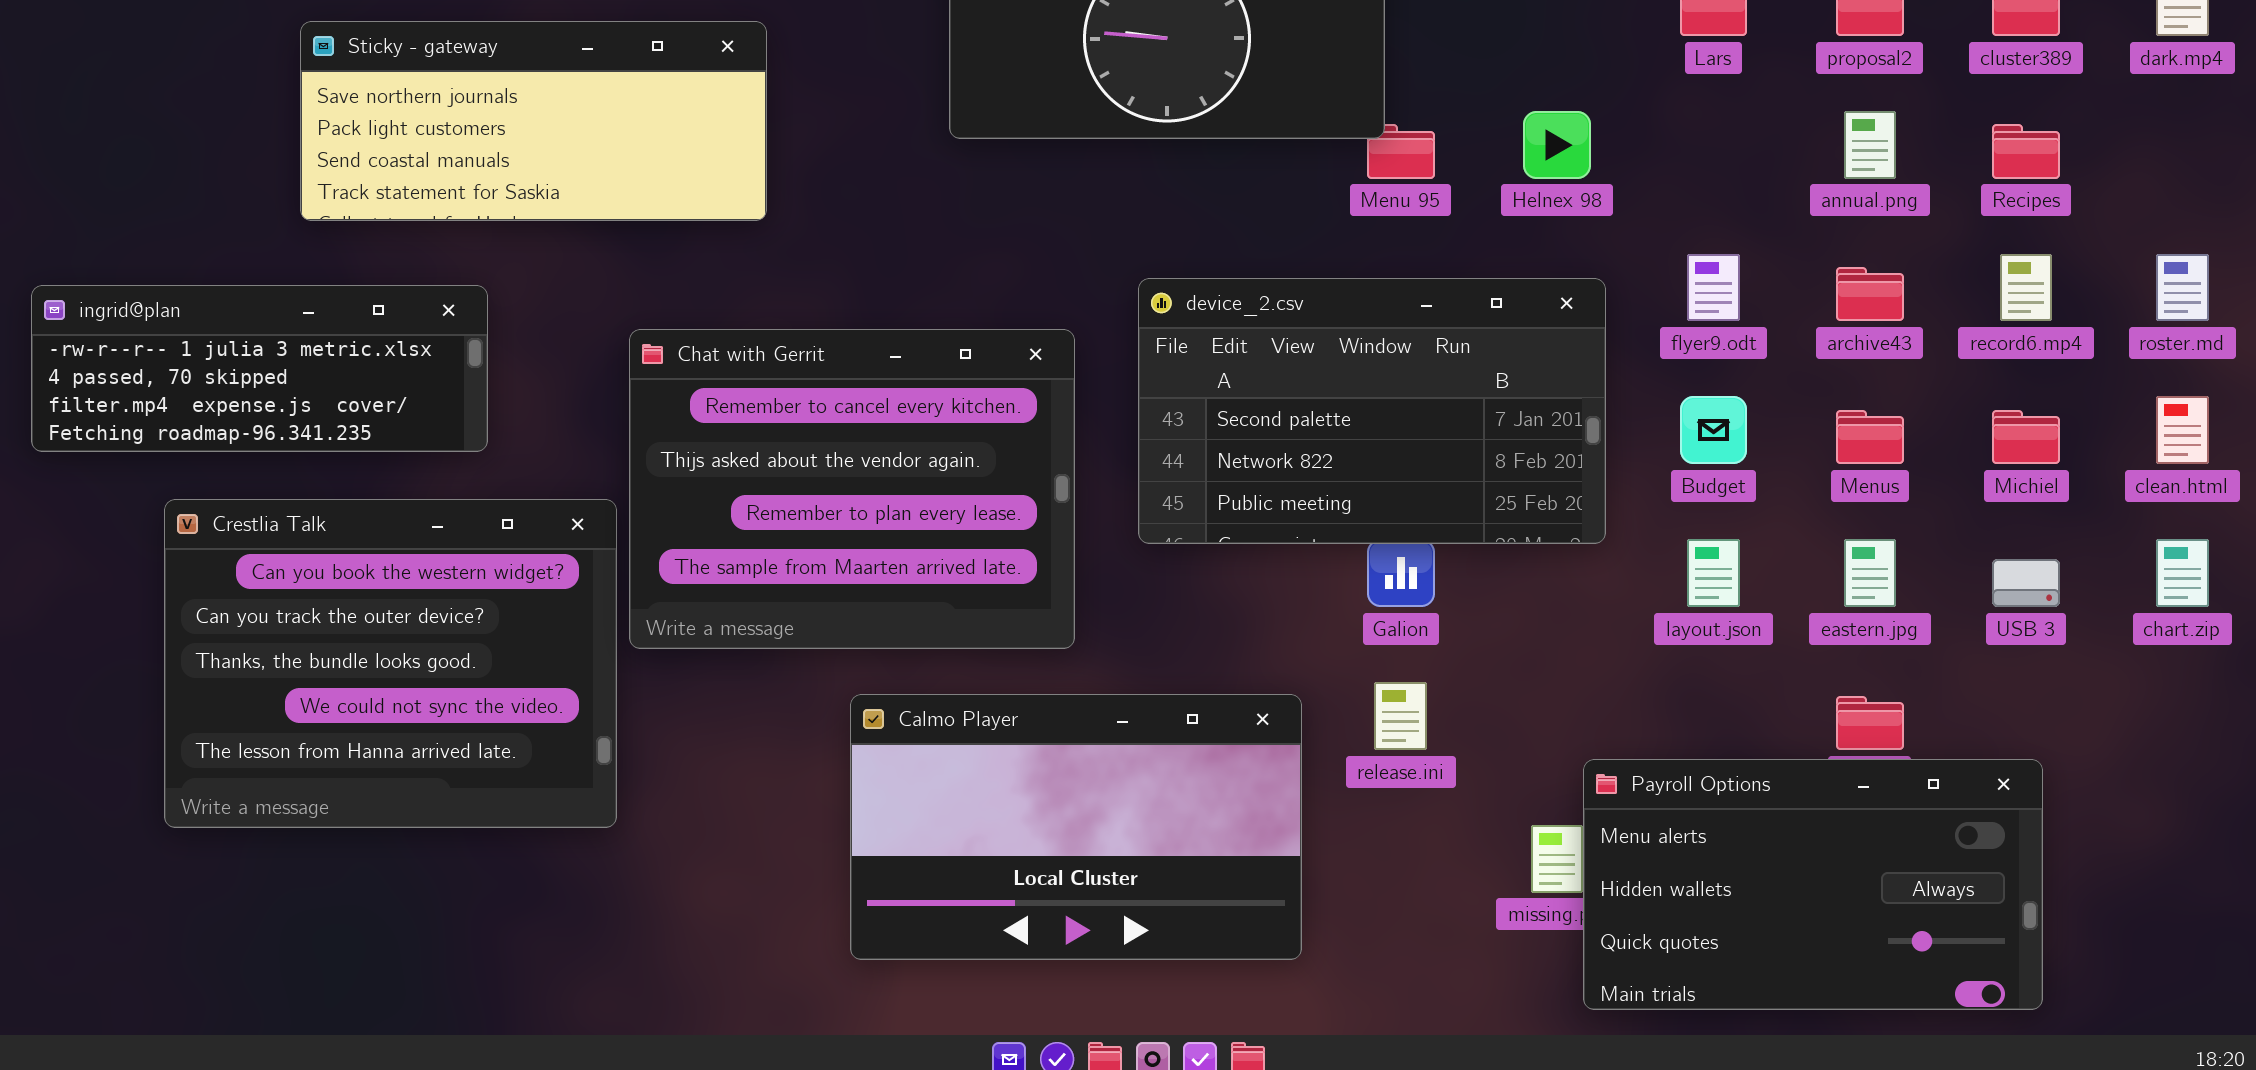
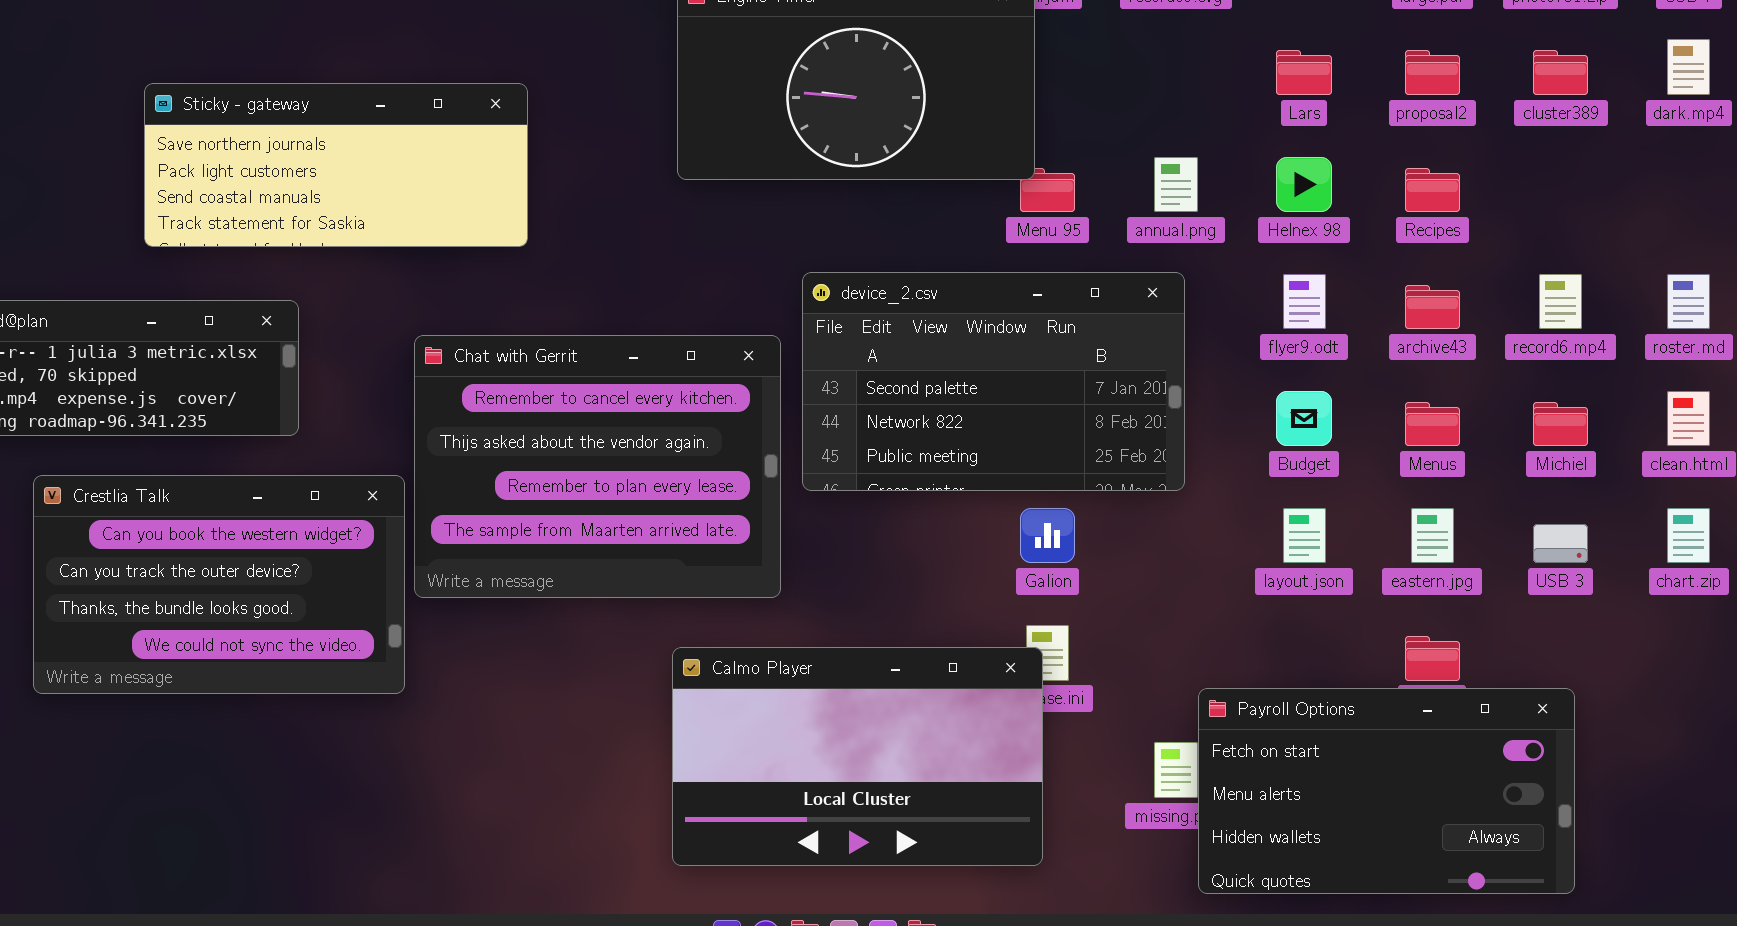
Helnex 98: [1523,111,1591,179] -> [1276,157,1332,212], moved
annual.png: [1844,111,1896,179] -> [1154,157,1198,212], moved
Recipes: [1992,124,2060,179] -> [1405,168,1460,212], moved
device_2.csv: [1138,278,1606,544] -> [802,272,1185,491], moved
Crestlia Talk: [164,499,617,828] -> [33,475,405,694], resized
Calmo Player: [850,694,1302,960] -> [672,647,1043,866], moved
Payroll Options: [1583,759,2043,1010] -> [1198,688,1575,894], scrolled up 1 row

